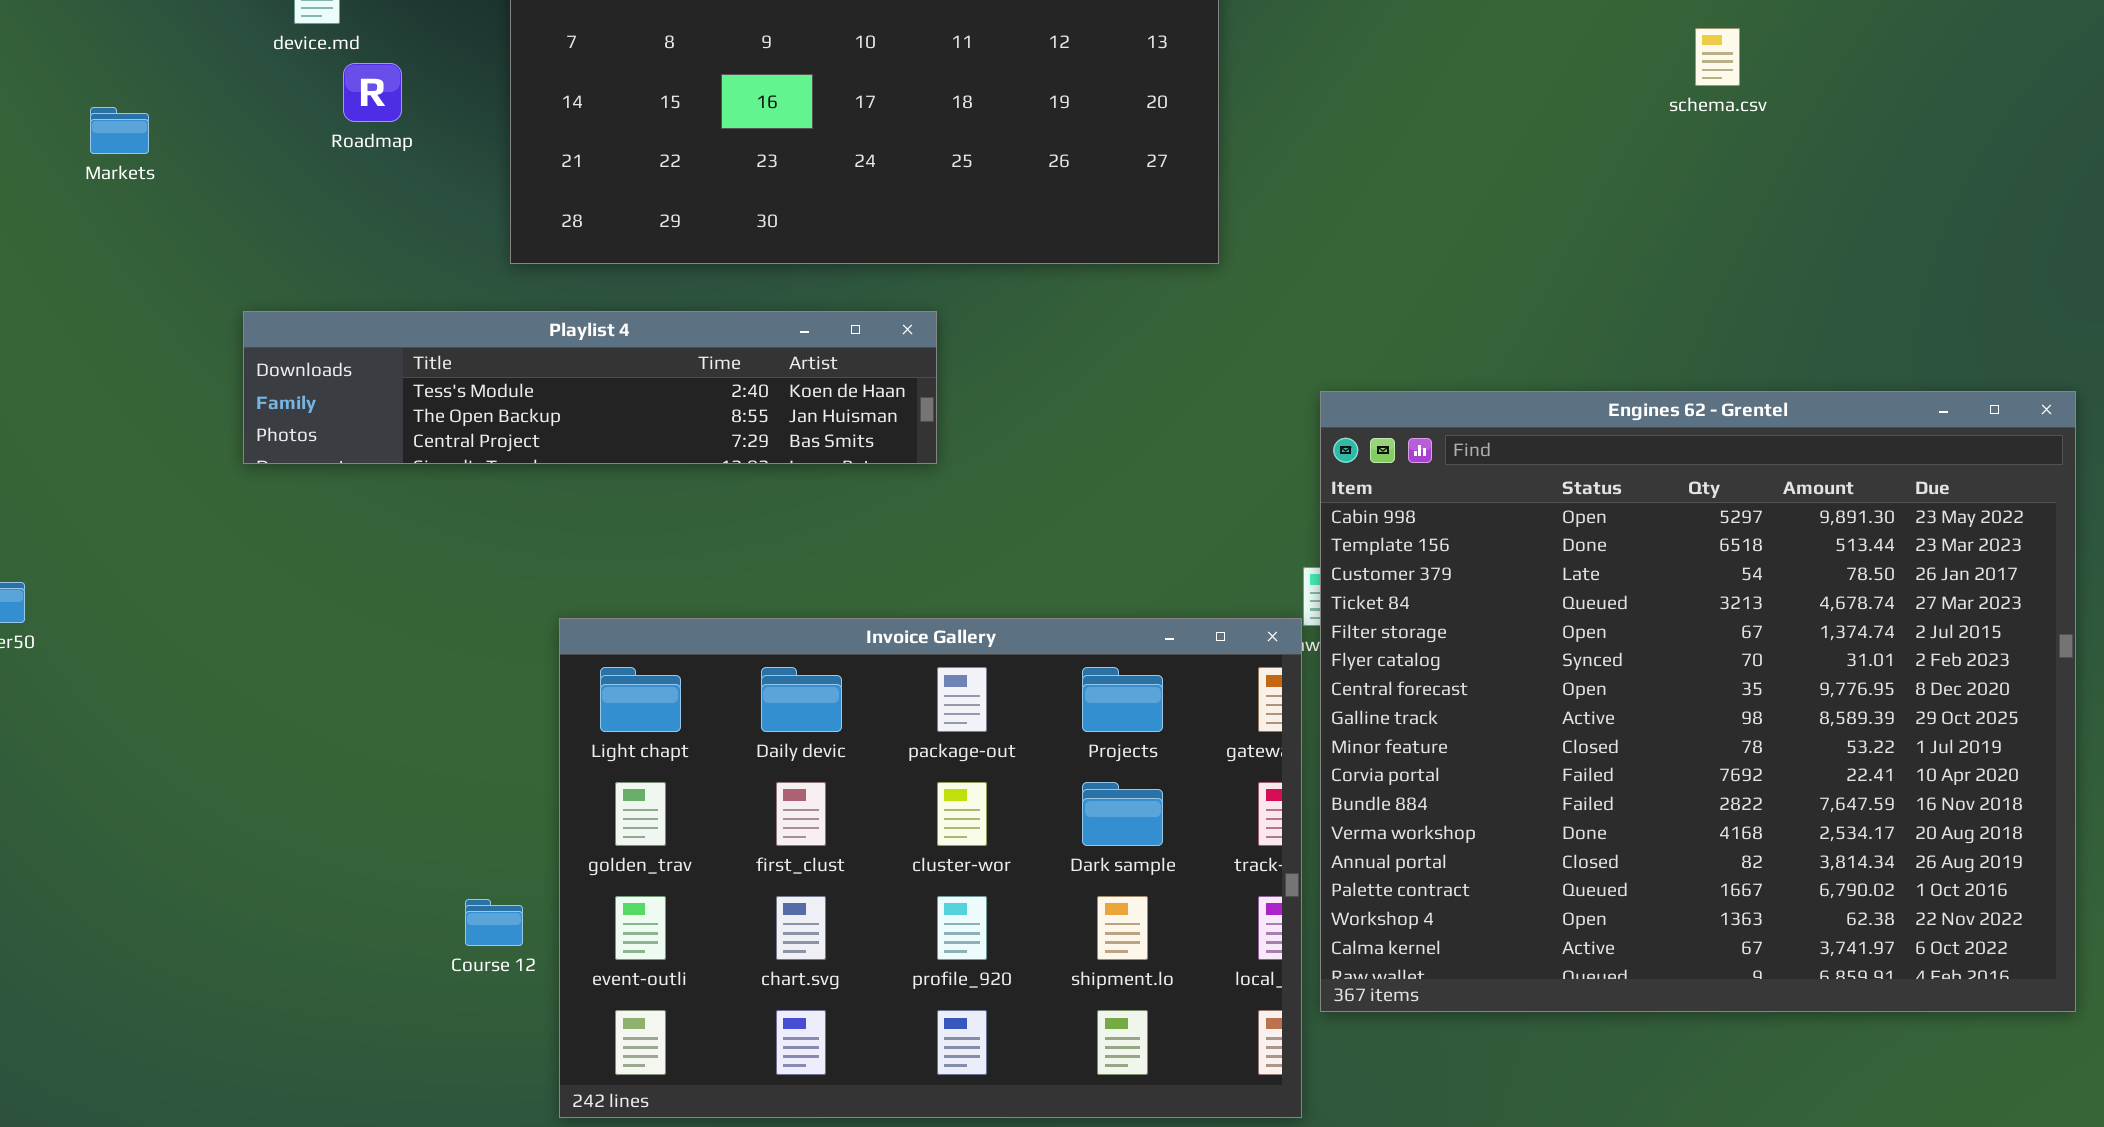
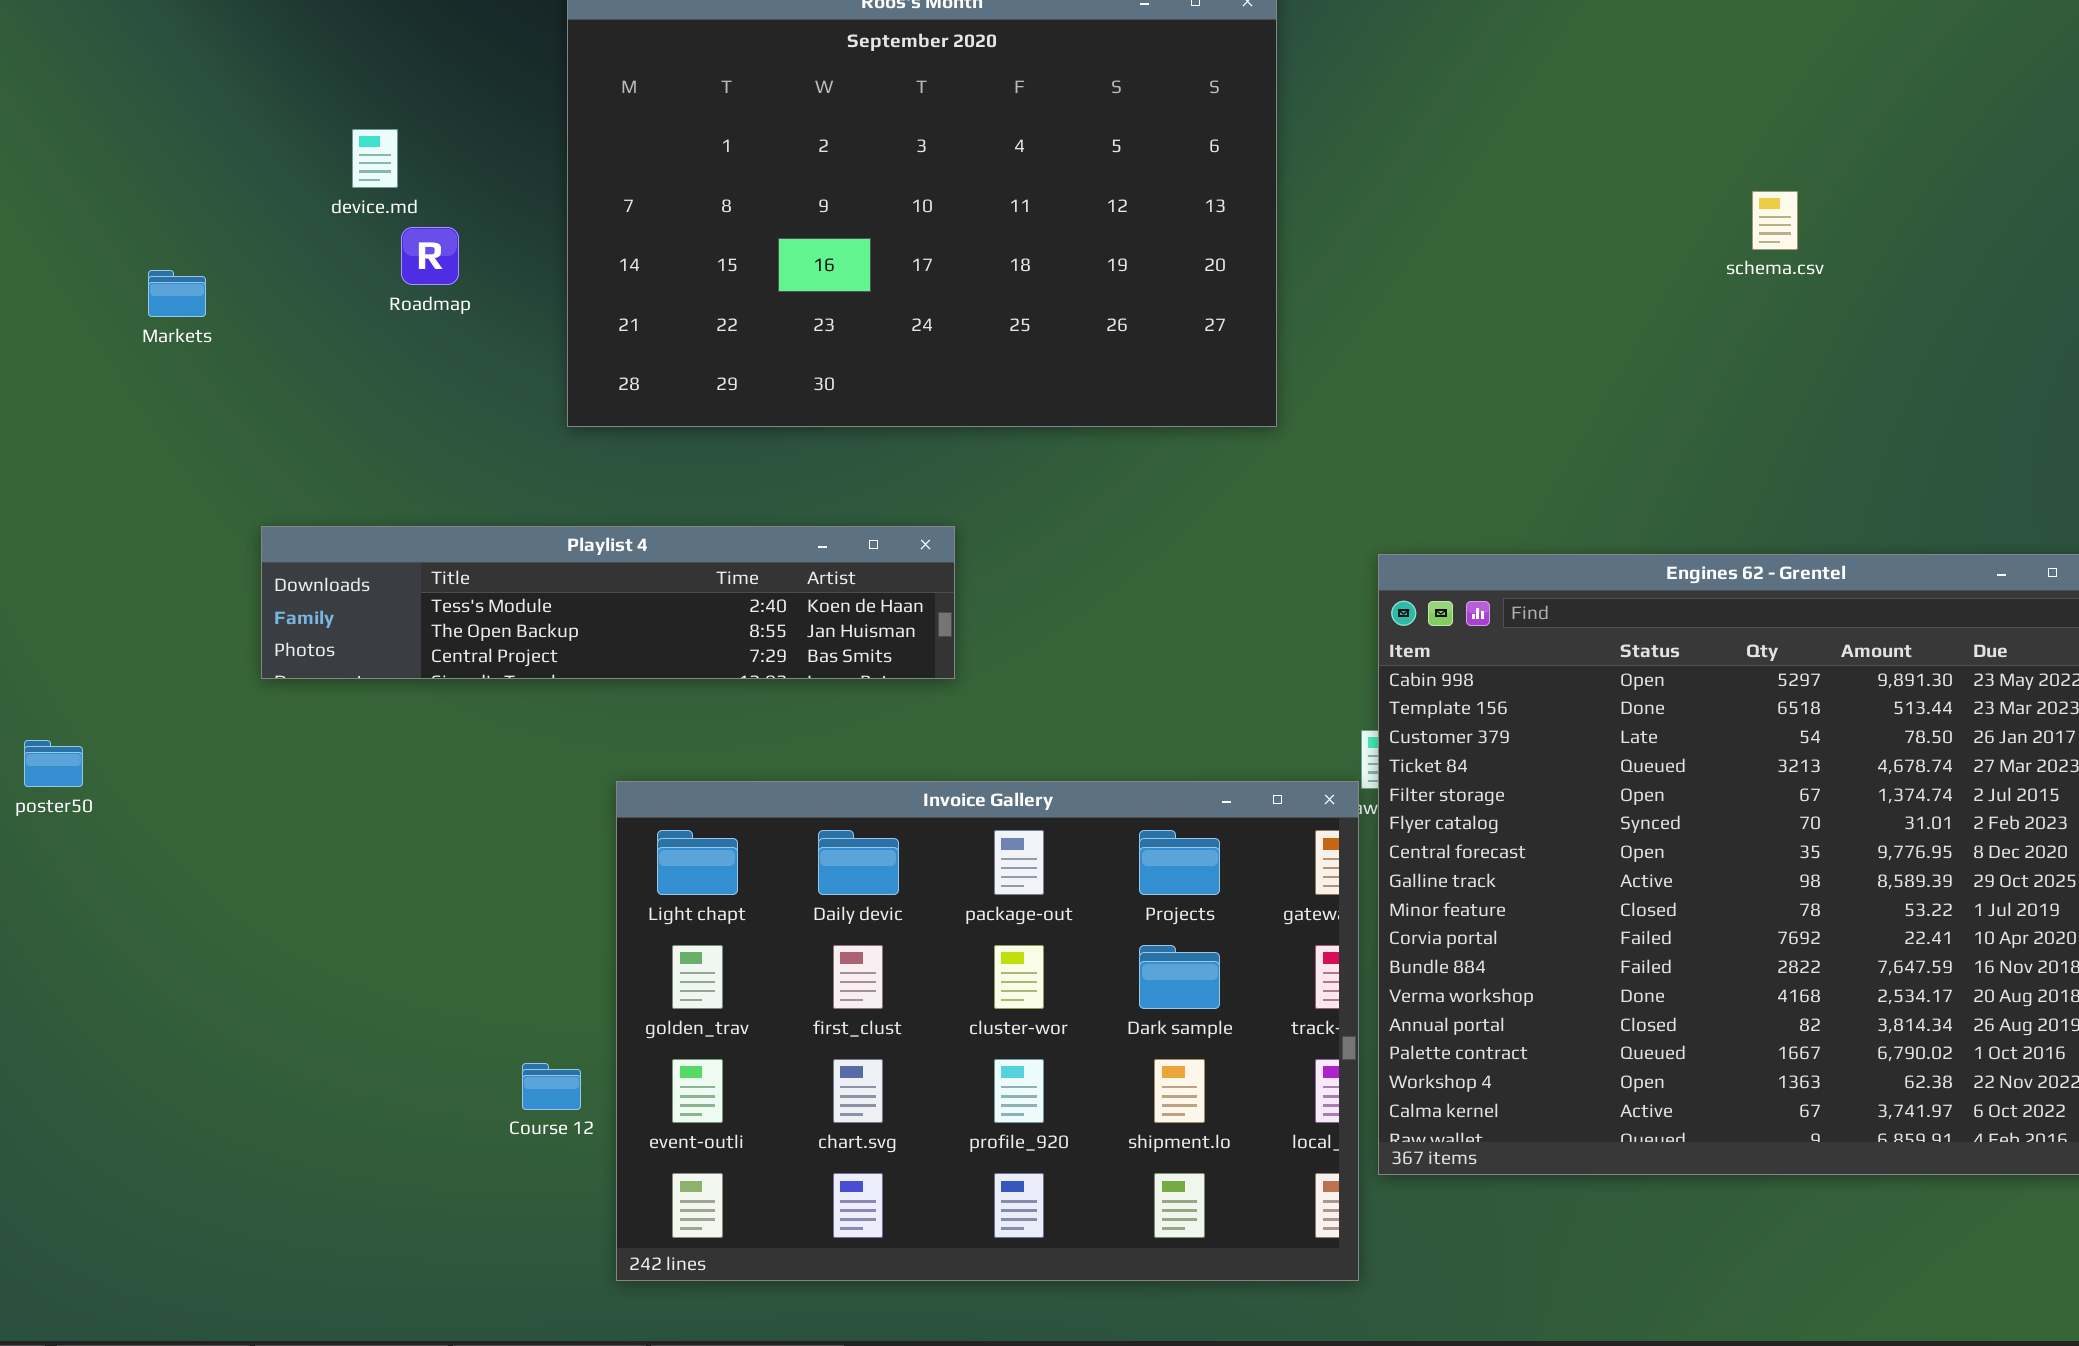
Playlist 4: [243,311,937,464] -> [261,526,955,679], moved

